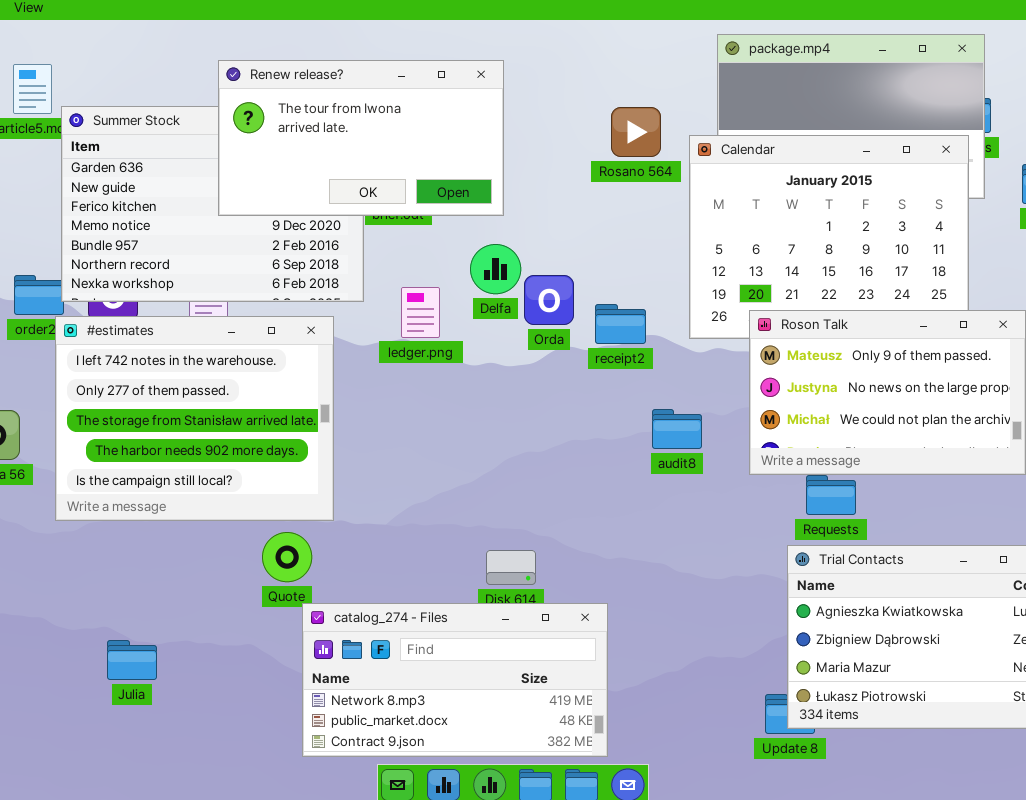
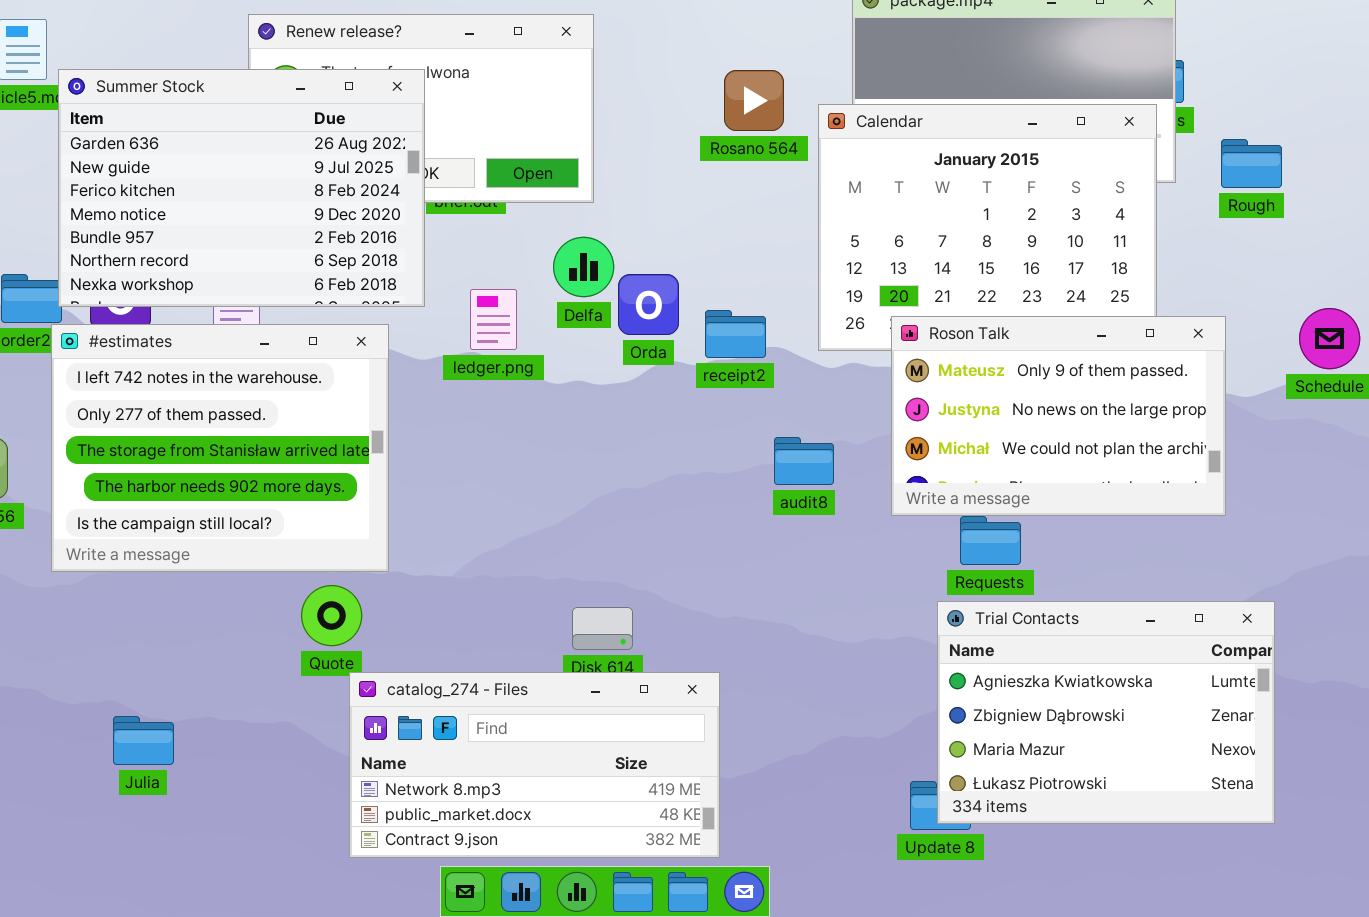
Summer Stock: [61,106,364,302] -> [58,69,425,307], raised

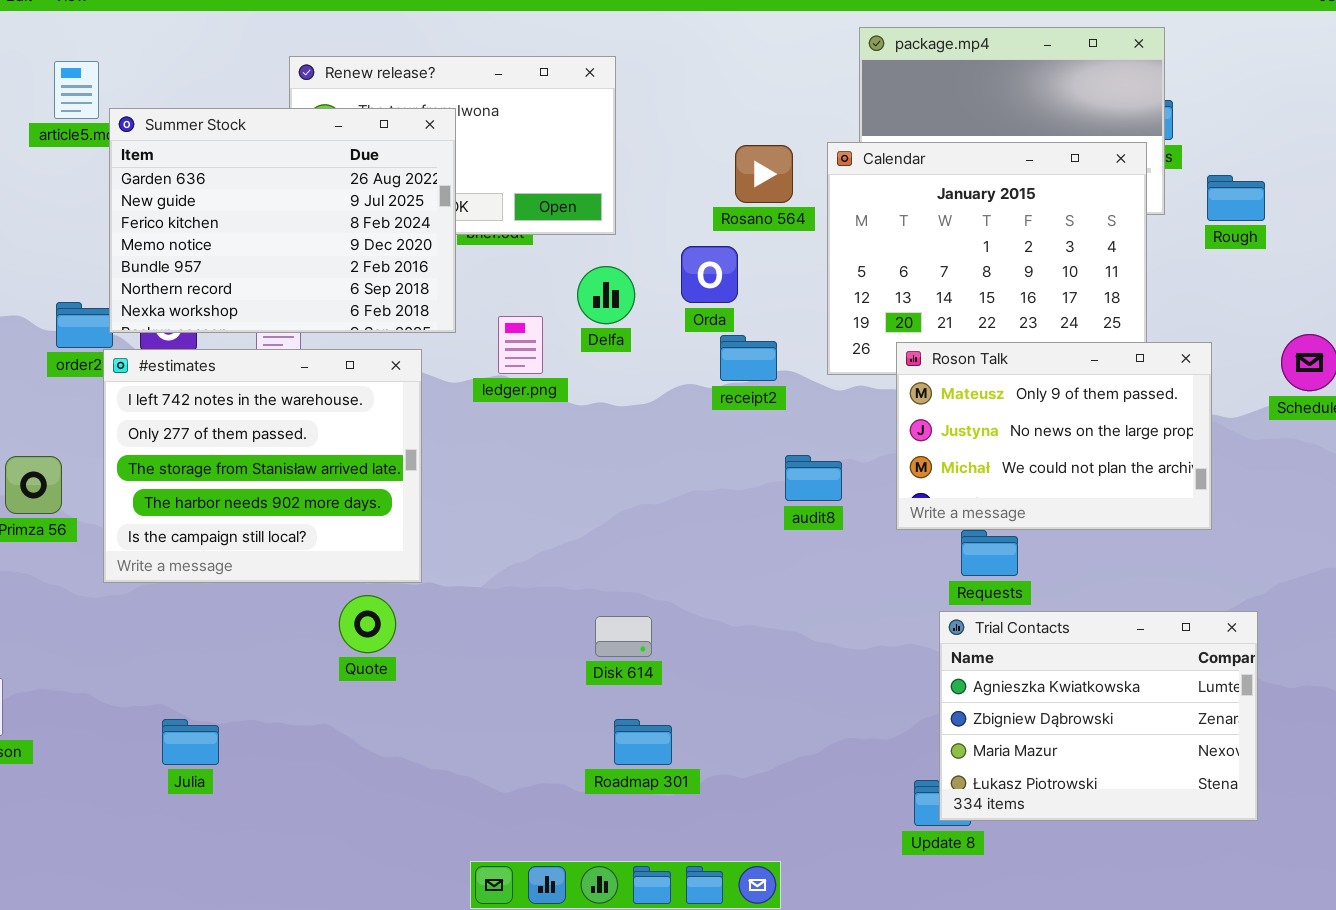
Rosano 564: [724,70,784,131] -> [735,145,793,203], moved
Orda: [618,274,679,335] -> [681,246,738,303], moved
catalog_274 - Files: [349,672,720,858] -> none, closed

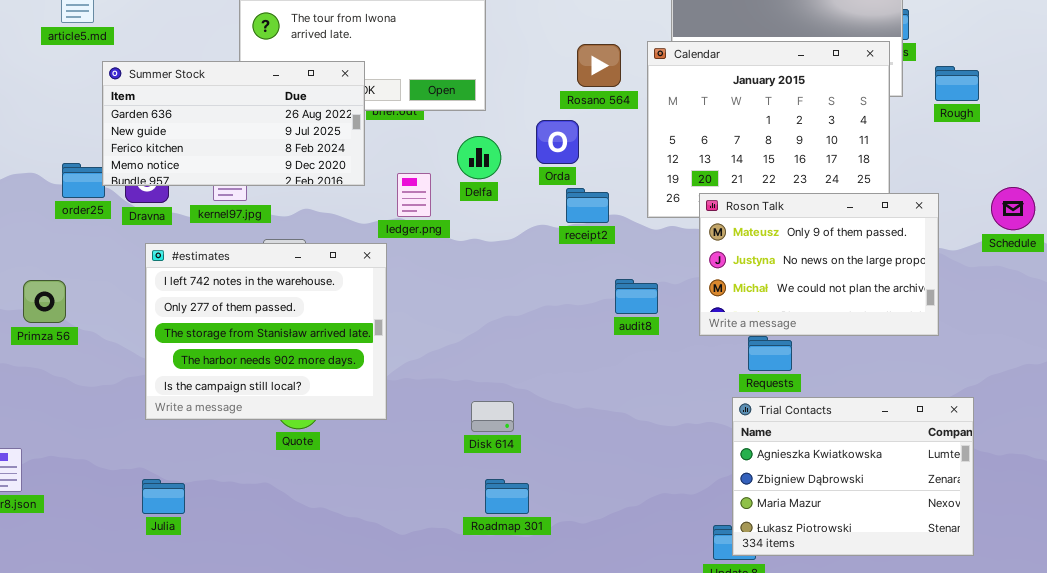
Summer Stock: [109,108,456,333] -> [102,61,365,186], resized
#estimates: [103,349,422,583] -> [145,243,387,420], moved

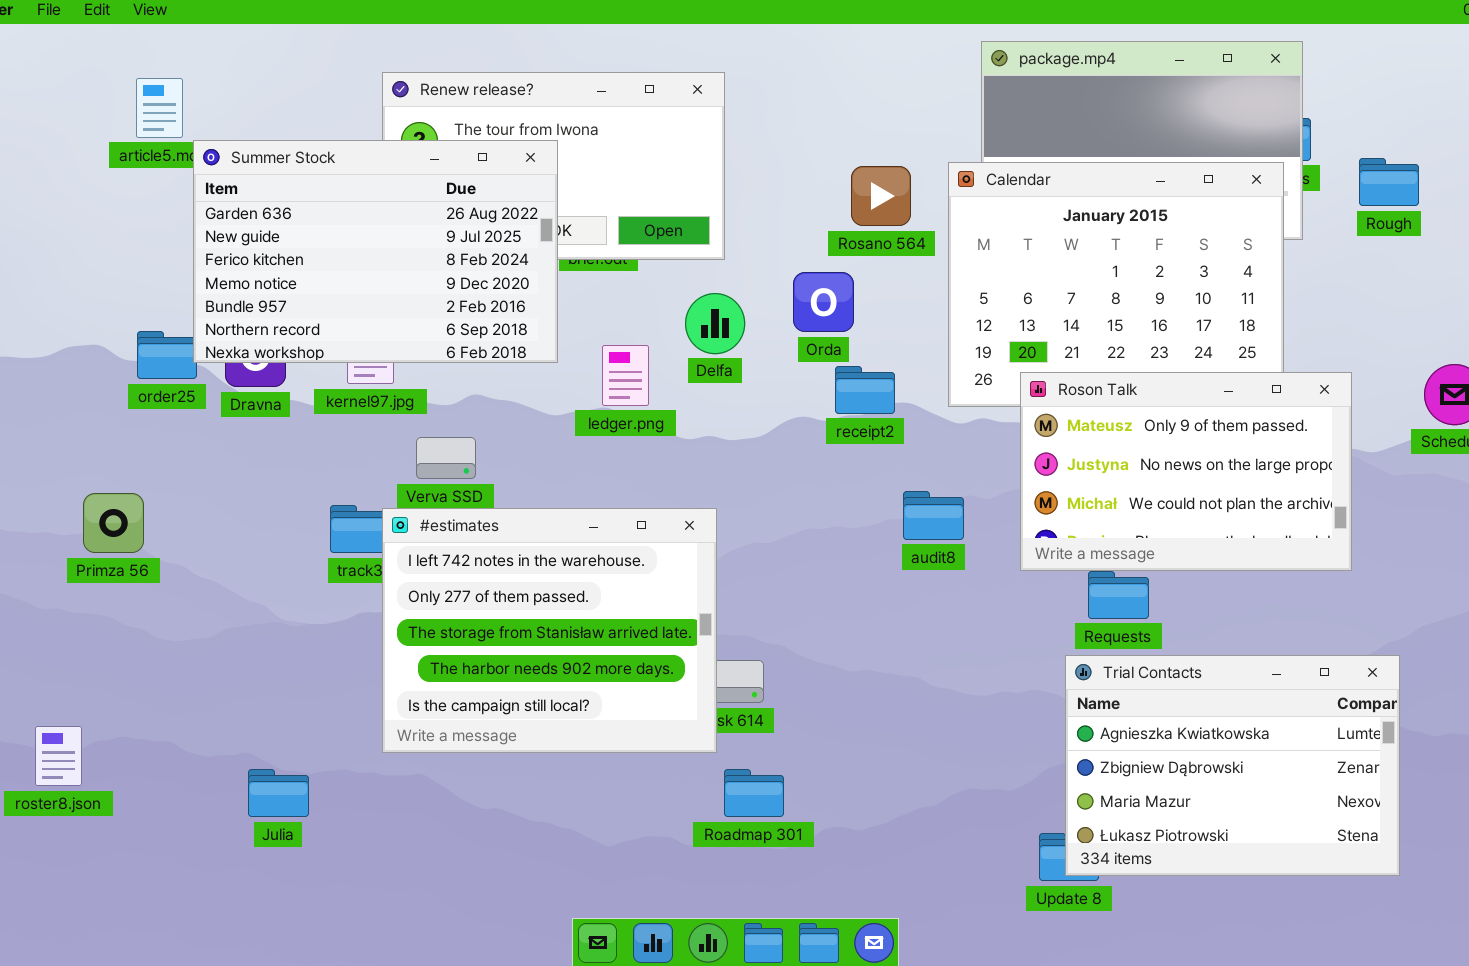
Summer Stock: [102,61,365,186] -> [193,140,558,363], resized
Rough: [935,66,979,101] -> [1359,158,1419,206], moved
#estimates: [145,243,387,420] -> [382,508,717,753], moved

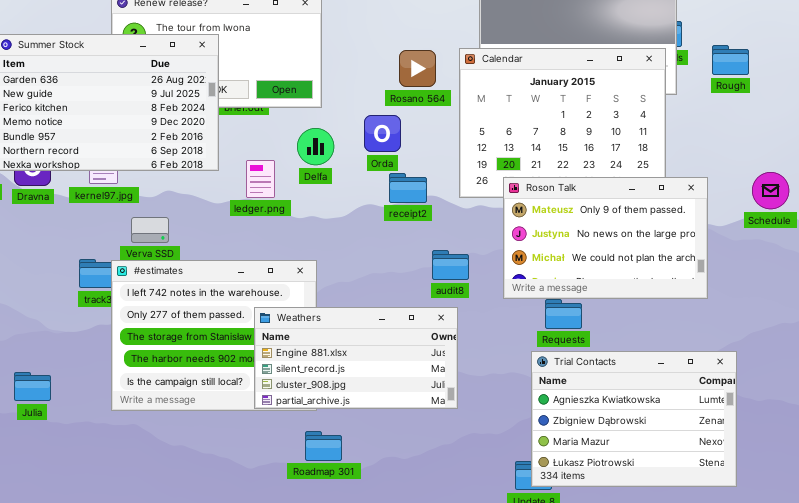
Weathers: none -> [254,307,458,409], opened
Julia: [248,769,309,817] -> [14,372,51,401], moved
Roadmap 301: [724,769,784,817] -> [305,431,342,461], moved

